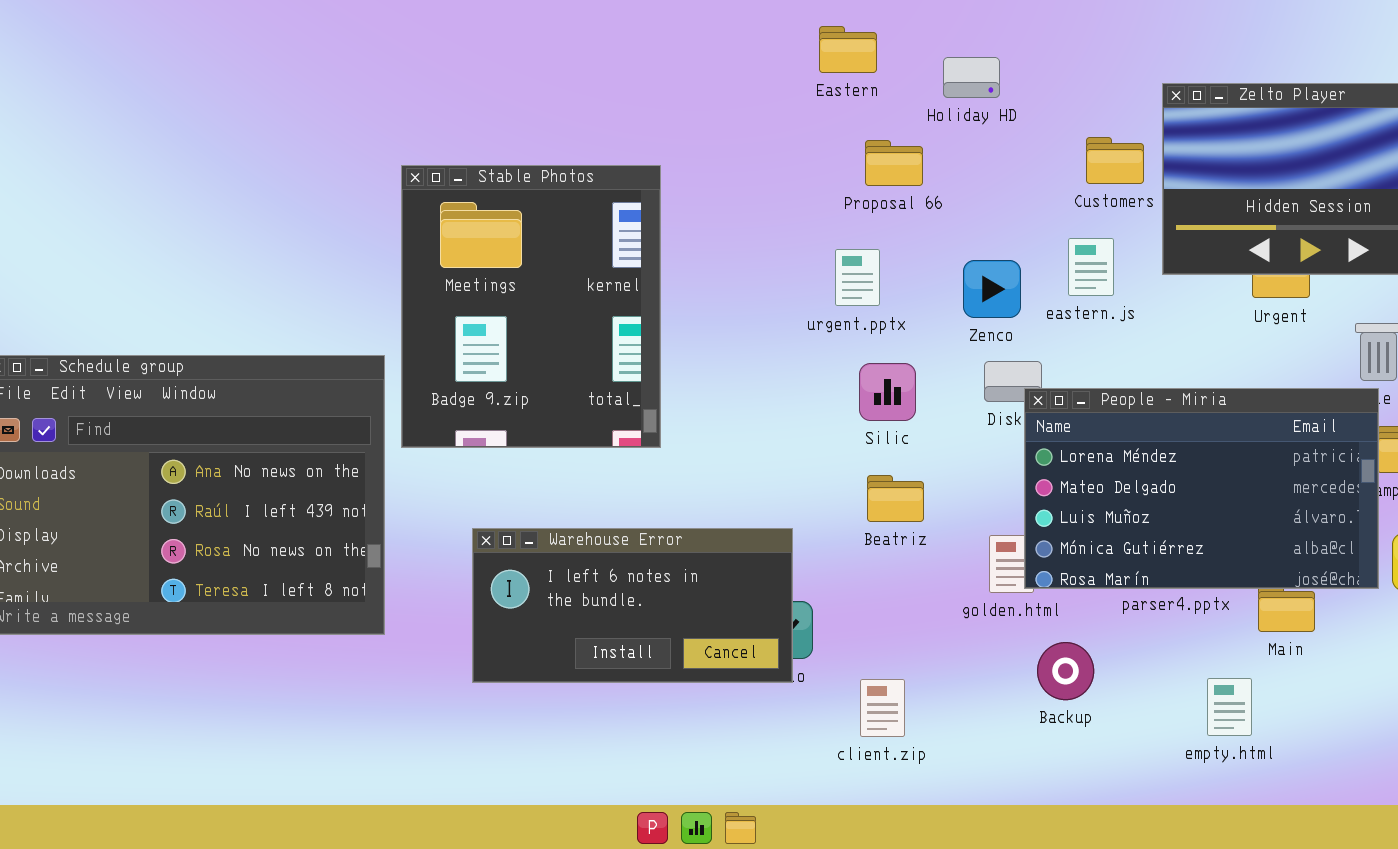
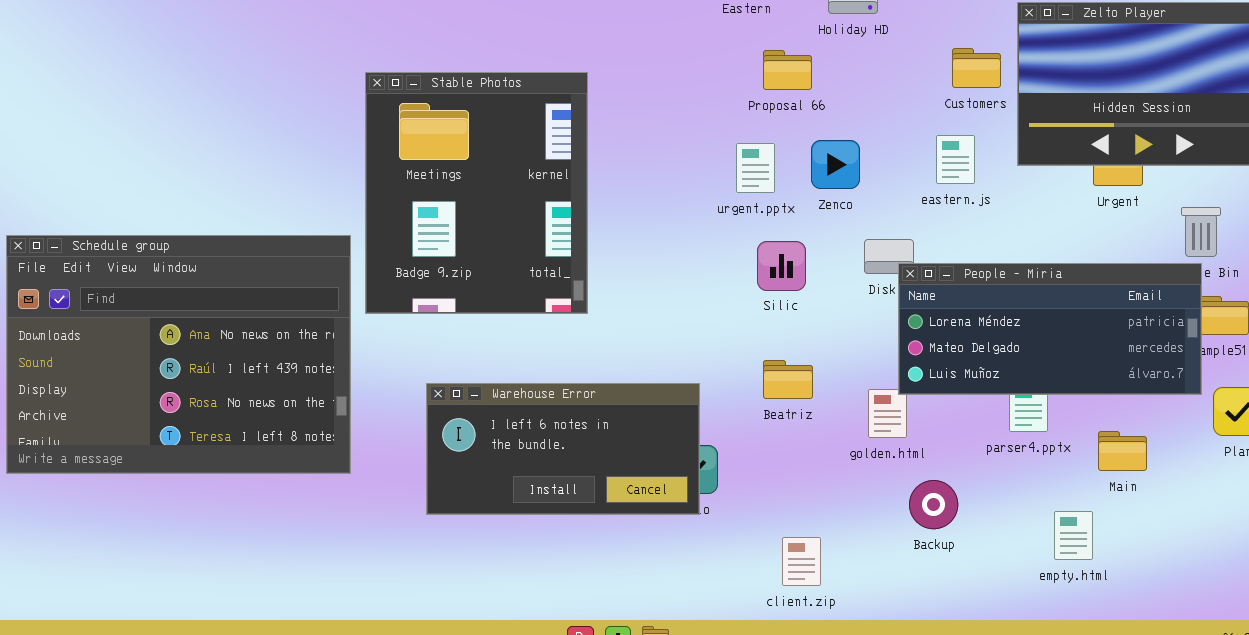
Zenco: [963,260,1021,318] -> [811,140,860,189], moved
People - Miria: [1024,388,1379,589] -> [898,263,1202,395], resized
Beatriz: [867,475,924,522] -> [763,360,813,399], moved
client.zip: [860,679,905,737] -> [782,537,821,586], moved

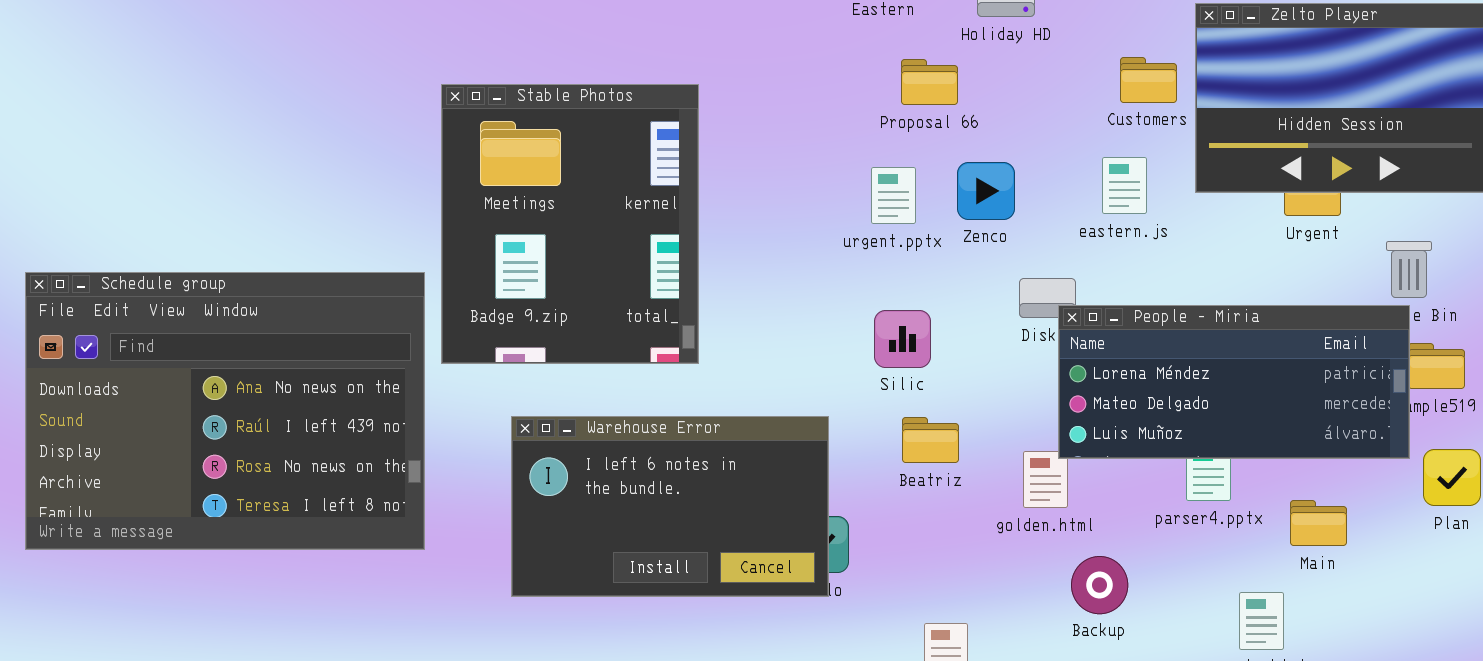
Silic: [757,241,806,291] -> [874,310,931,368], moved
Warehouse Error: [426,383,700,515] -> [511,416,829,597], resized

